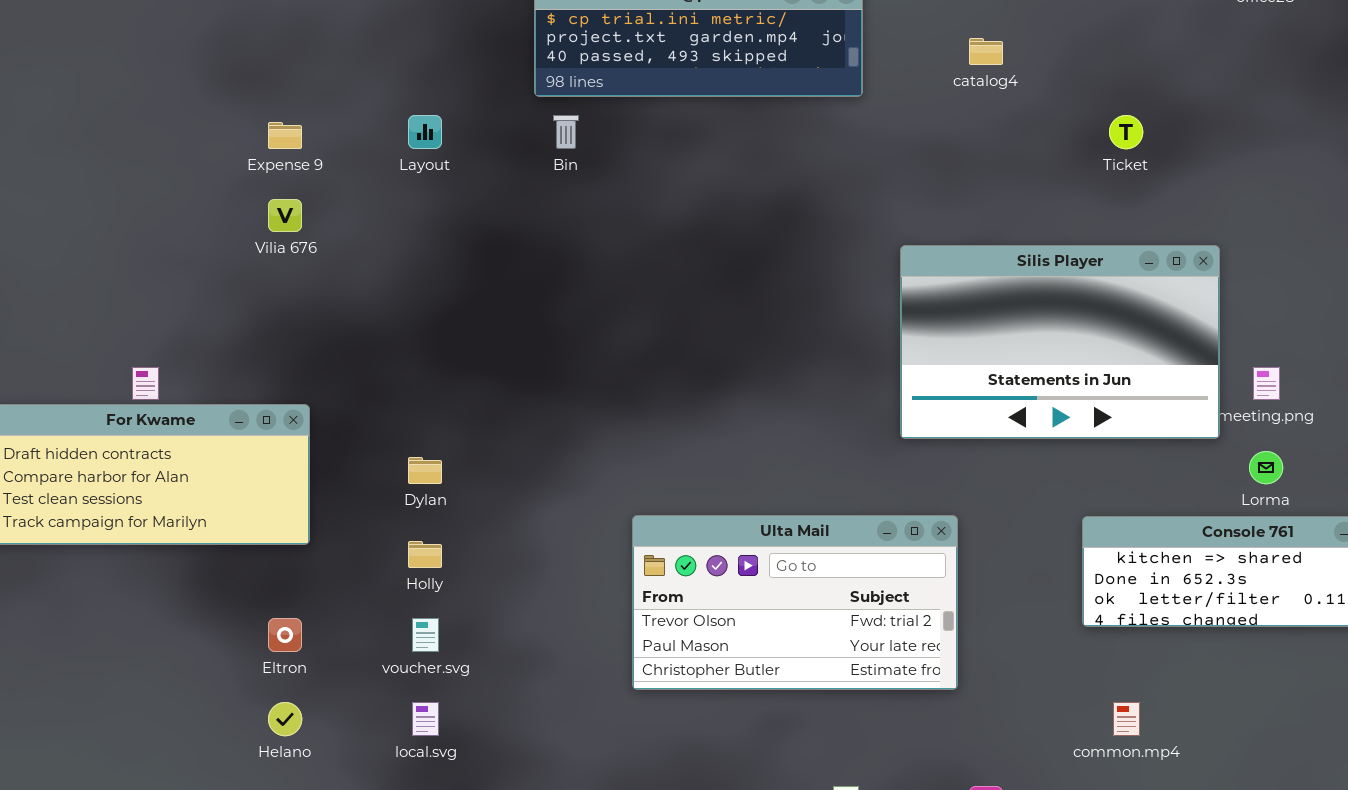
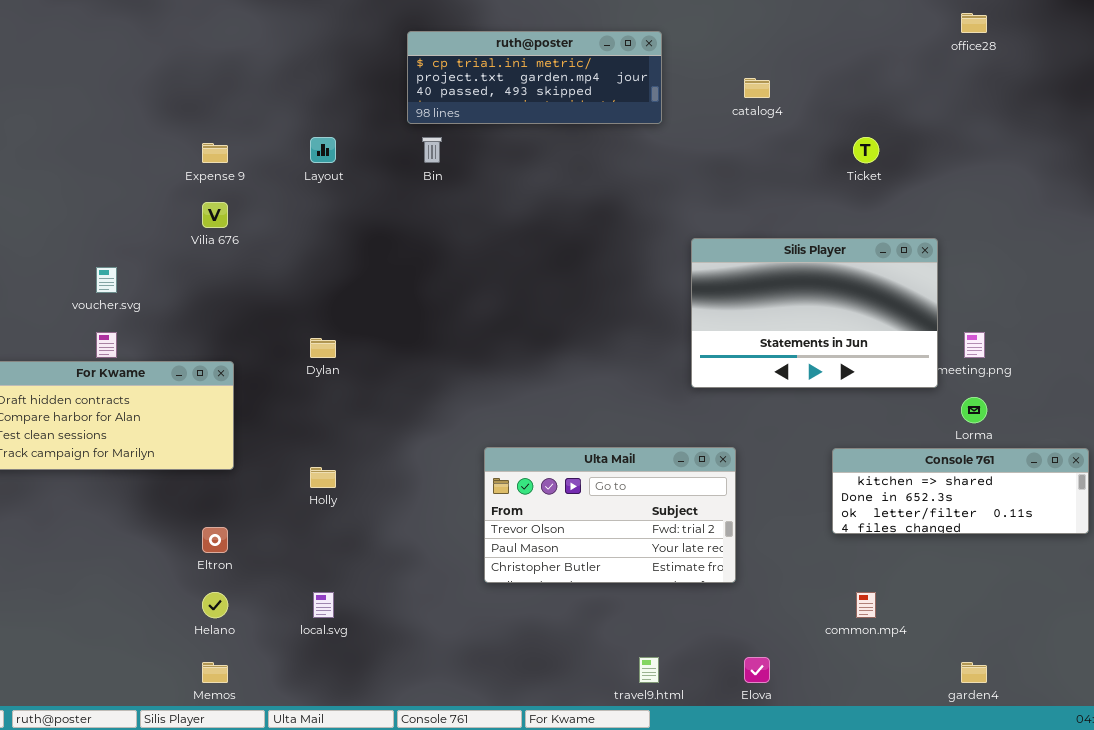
Dylan: [408,457,442,484] -> [310,338,336,358], moved
voucher.svg: [412,618,439,652] -> [96,267,117,293], moved

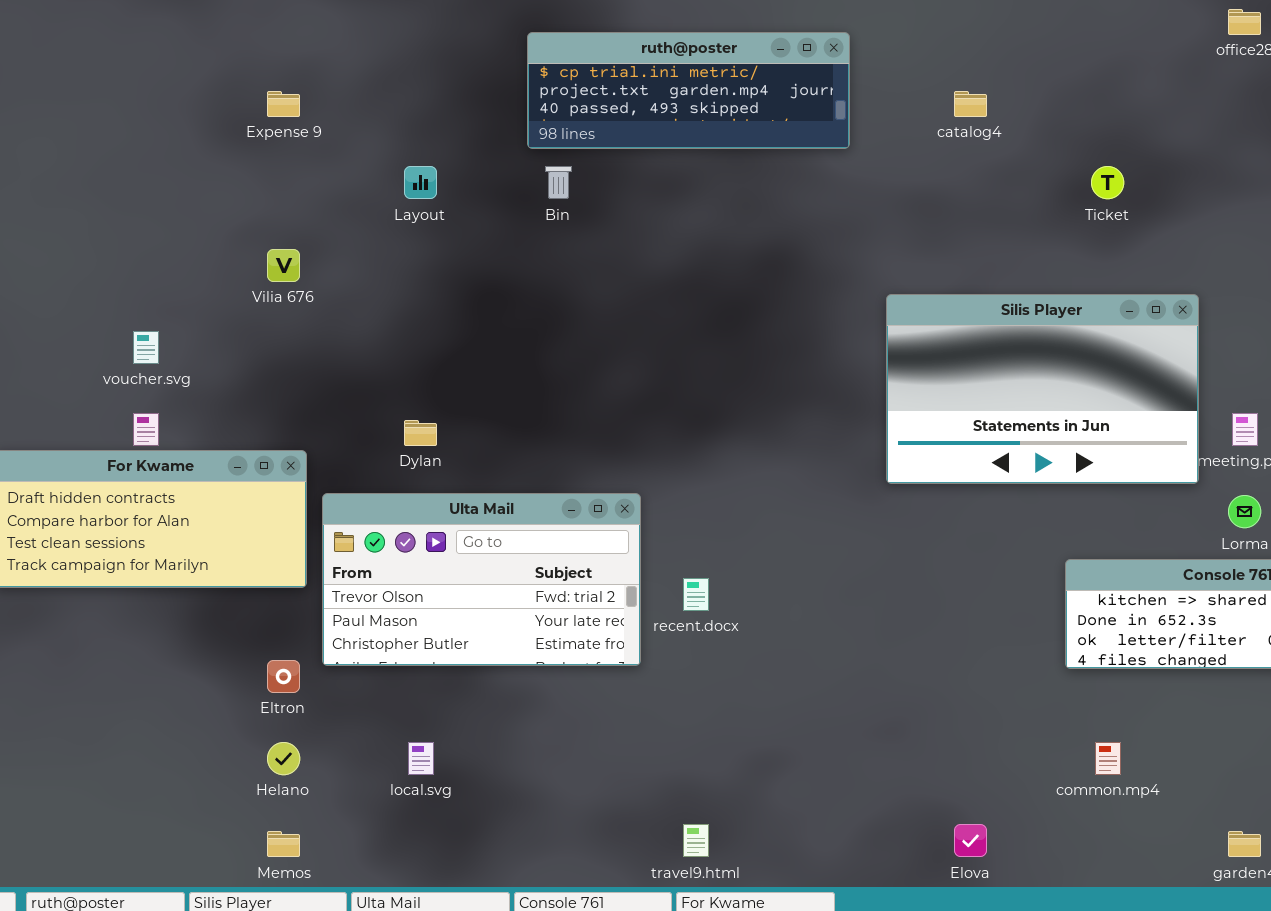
Expense 9: [202,143,228,163] -> [267,91,300,117], moved
Ulta Mail: [484,447,736,583] -> [322,493,641,666], moved
travel9.html: [639,657,659,683] -> [683,824,709,857], moved

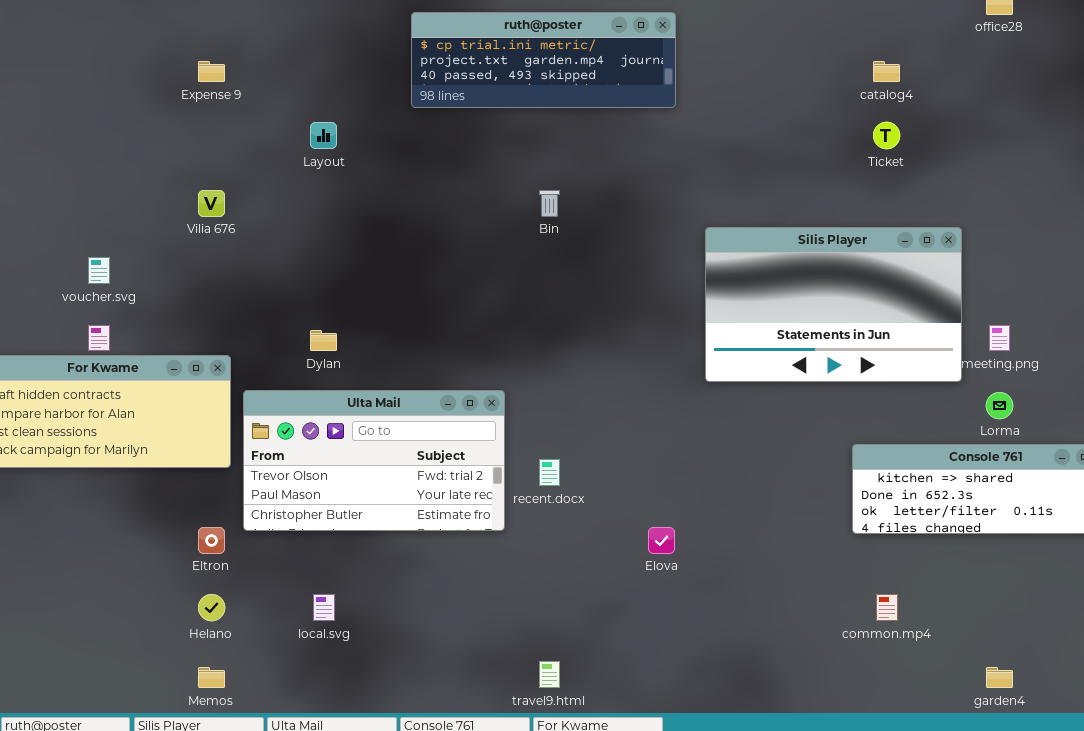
catalog4: [954,91,987,117] -> [873,61,900,82], moved
Bin: [545,166,572,199] -> [539,190,560,217], moved
Elova: [954,824,987,857] -> [648,527,675,554], moved

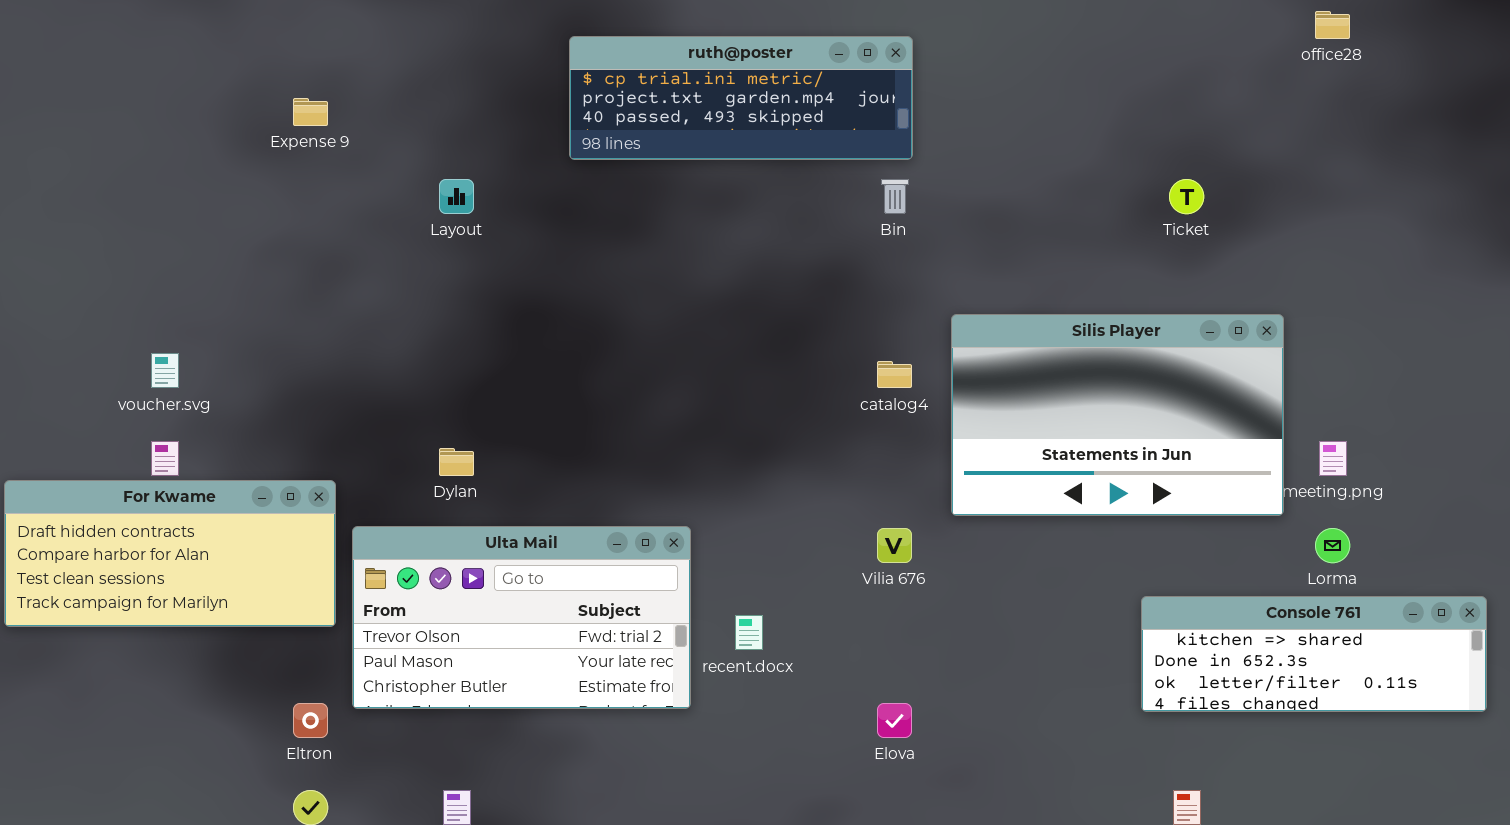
catalog4: [873,61,900,82] -> [877,361,912,388], moved
Vilia 676: [198,190,225,217] -> [877,528,912,563], moved
Bin: [539,190,560,217] -> [881,179,909,214], moved

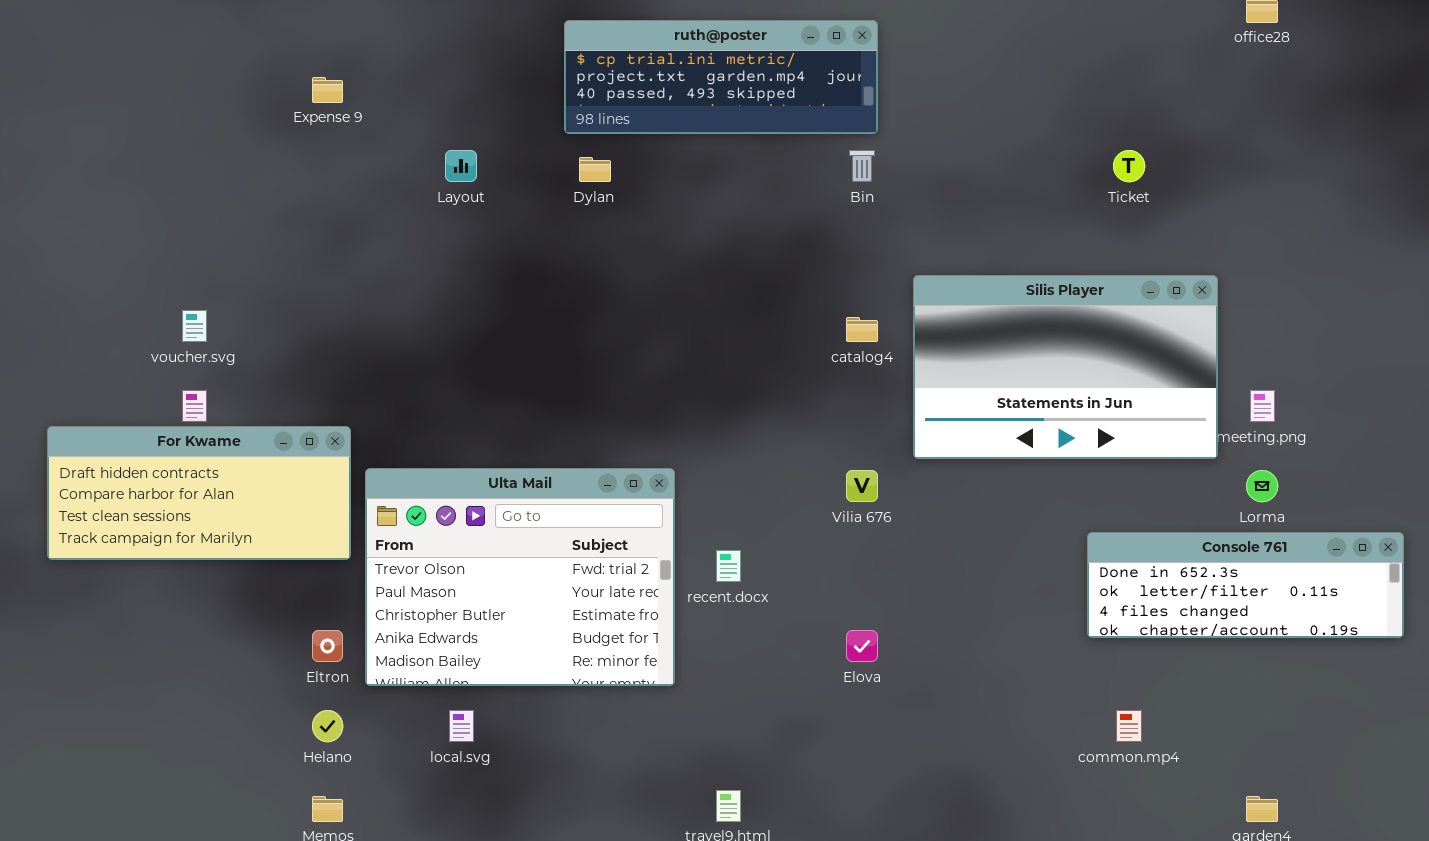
Dylan: [439,448,474,476] -> [579,157,611,182], moved
Ulta Mail: [352,526,691,709] -> [365,468,675,686], resized
Console 761: [1141,596,1487,712] -> [1087,532,1404,638], scrolled down 1 row

